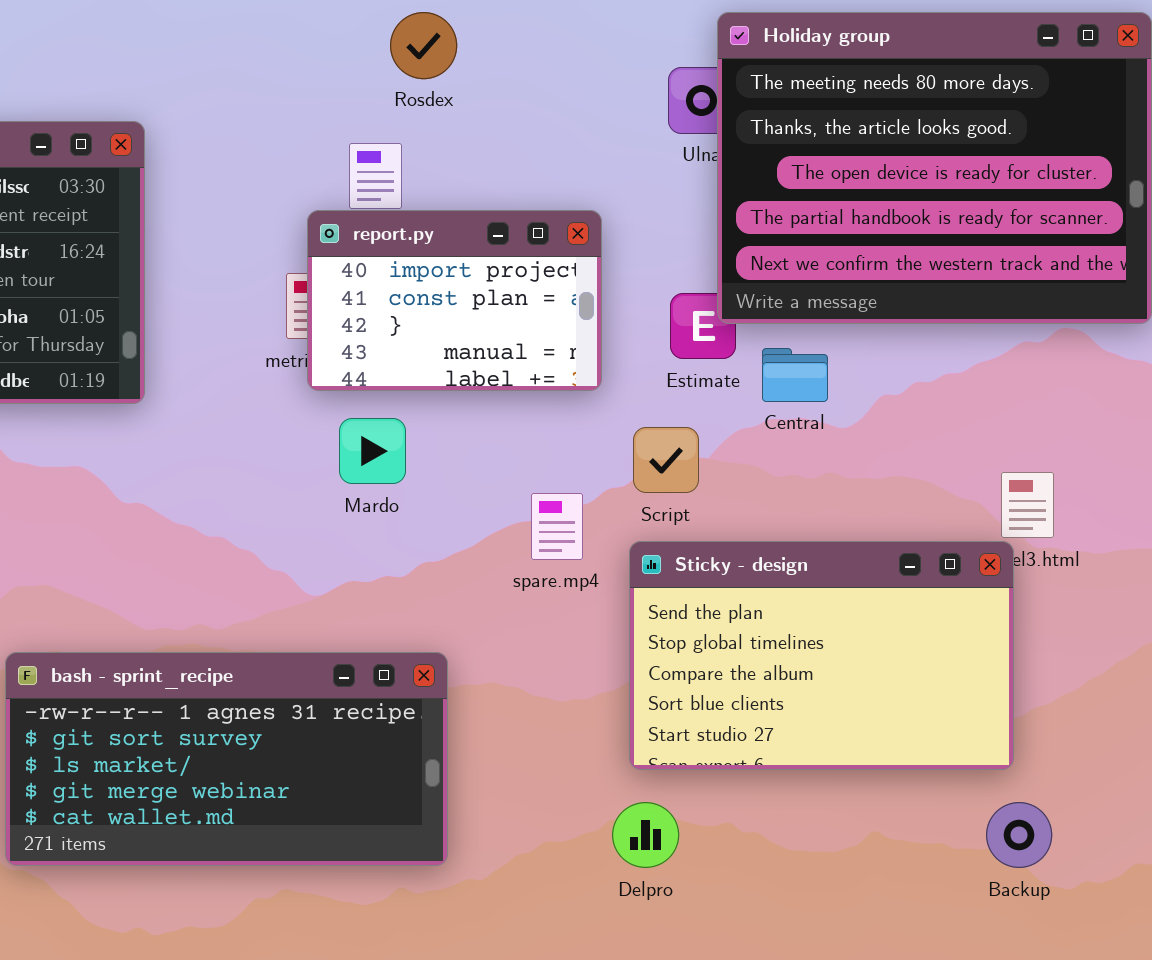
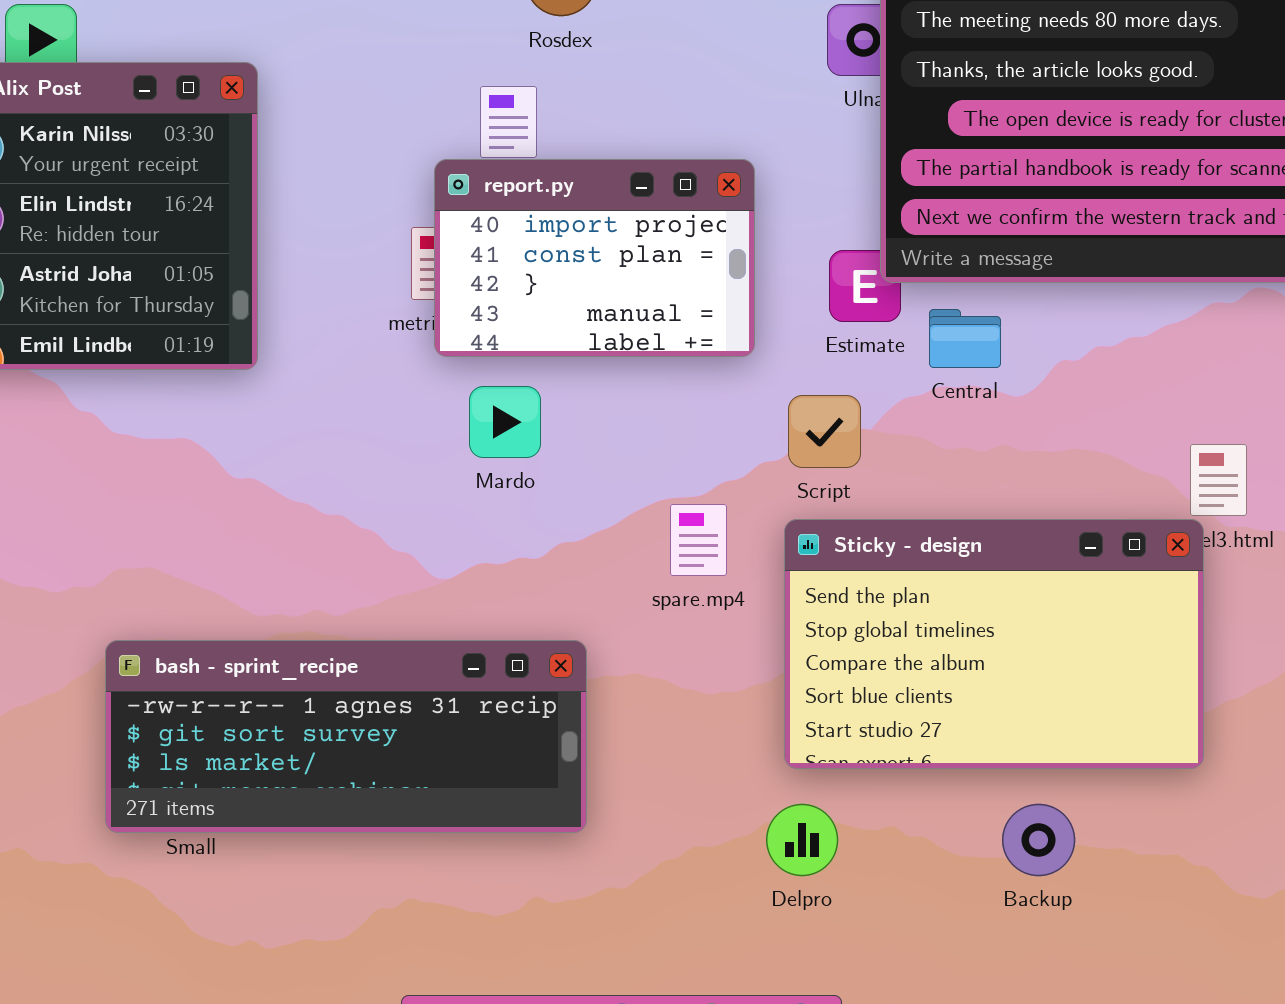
spare.mp4: [531,493,583,560] -> [670,504,727,576], moved
bash - sprint_recipe: [5,652,448,866] -> [105,640,587,833], resized
Backup: [986,802,1052,868] -> [1002,804,1075,876], moved

